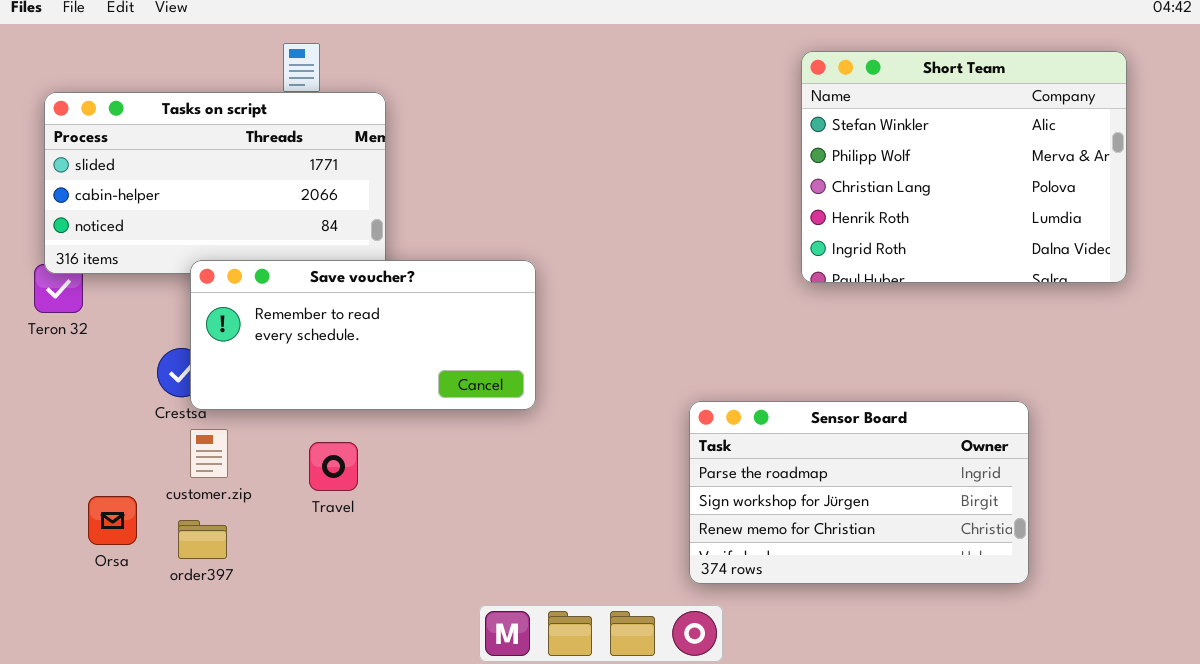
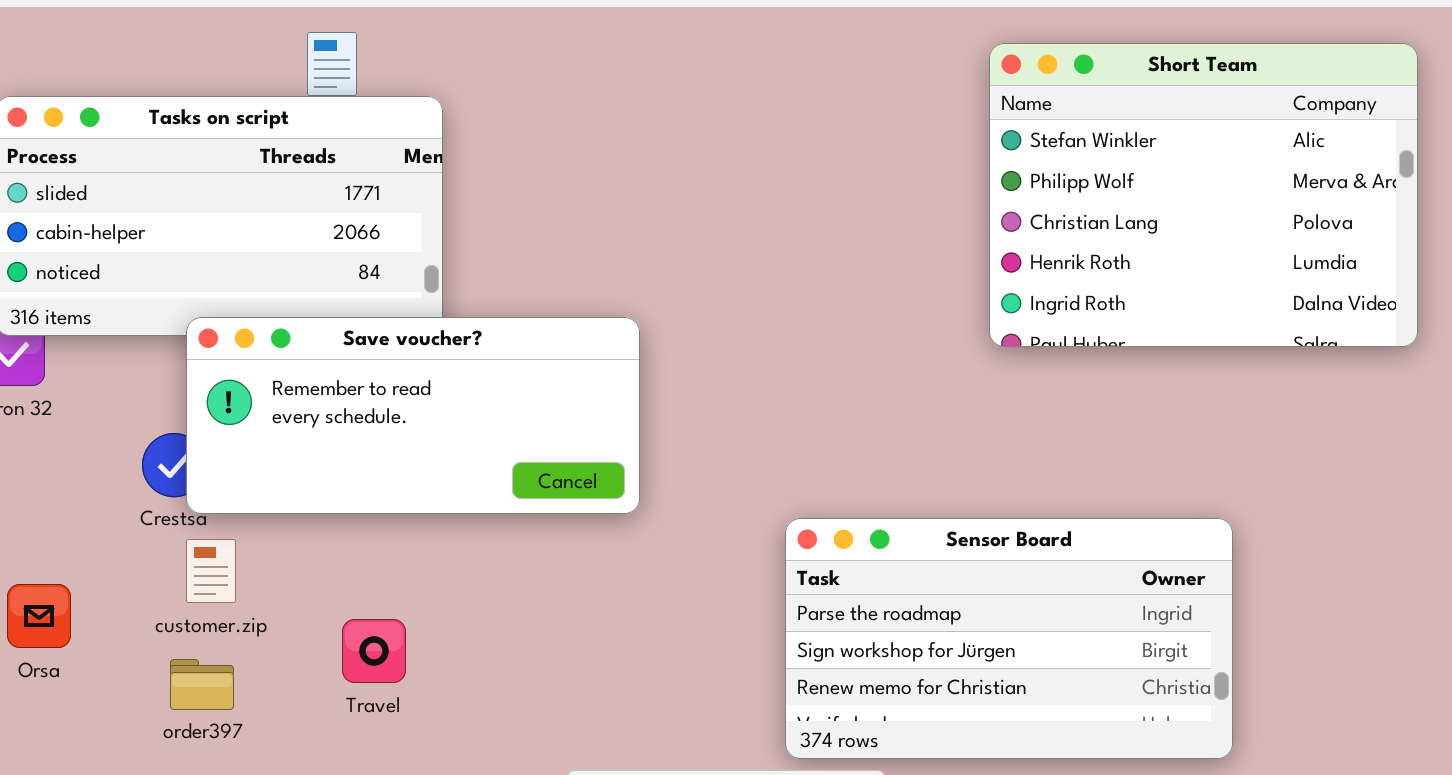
Sensor Board: [689,401,1029,584] -> [785,518,1233,759], moved
Travel: [309,442,358,491] -> [342,619,406,683], moved
Orsa: [88,496,137,545] -> [7,584,71,648], moved

